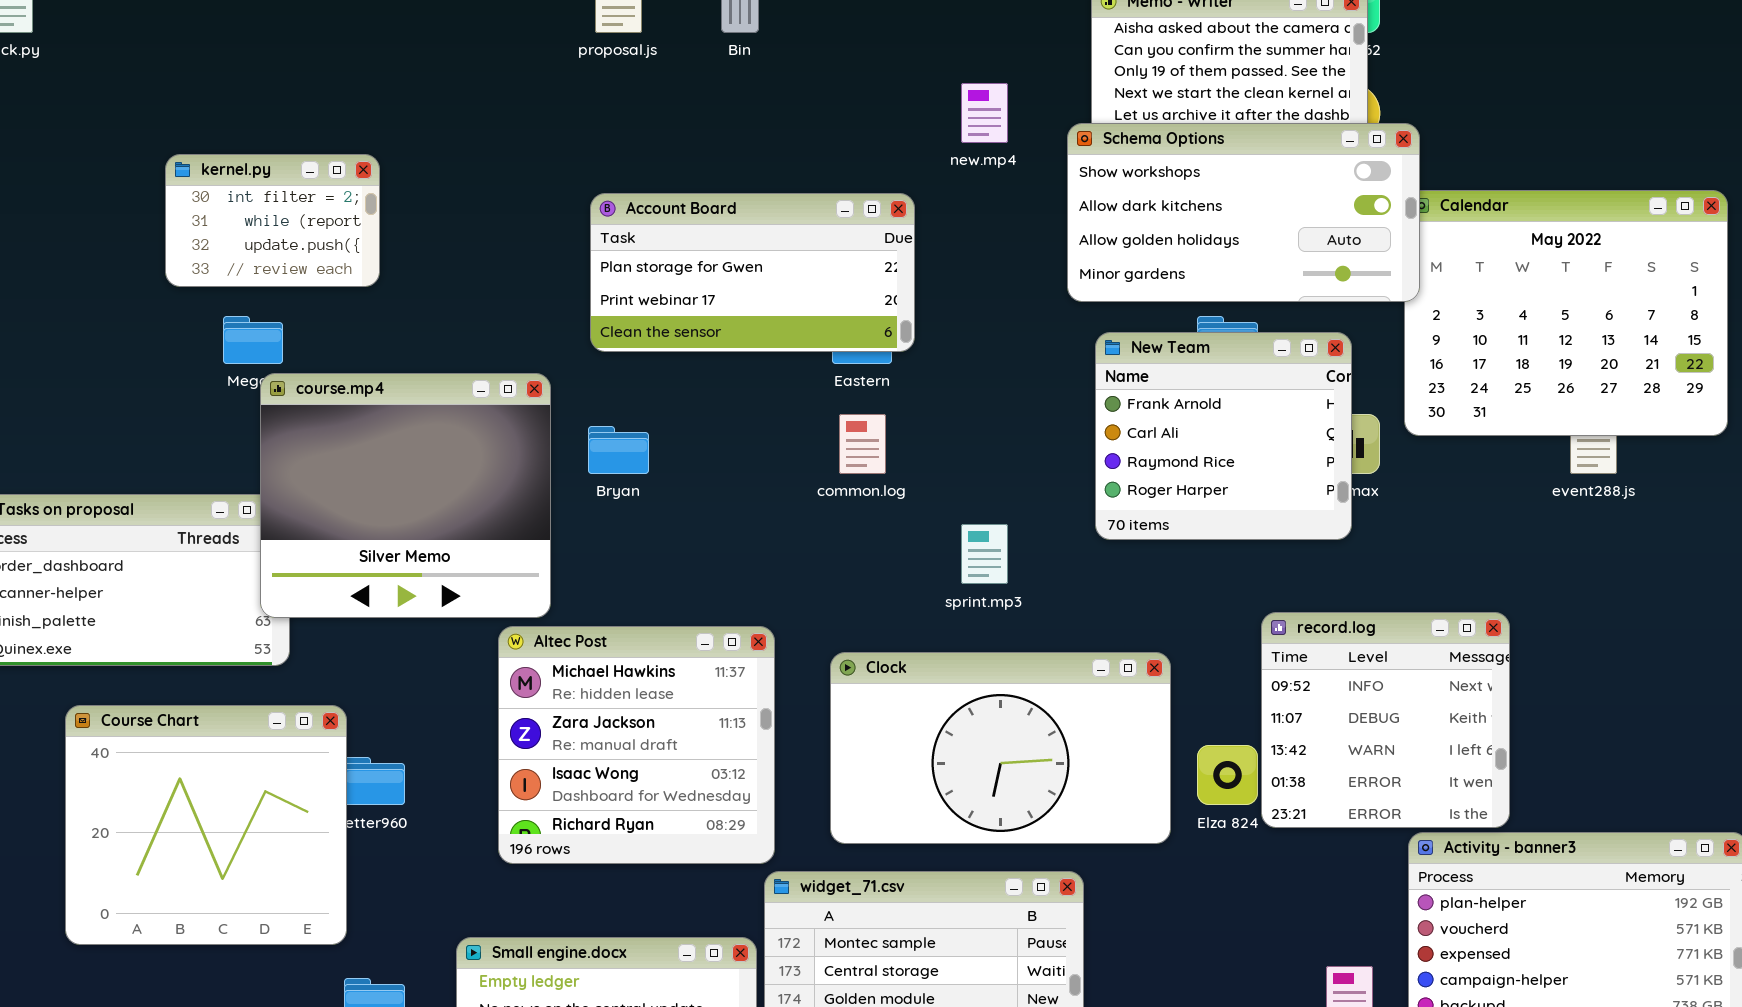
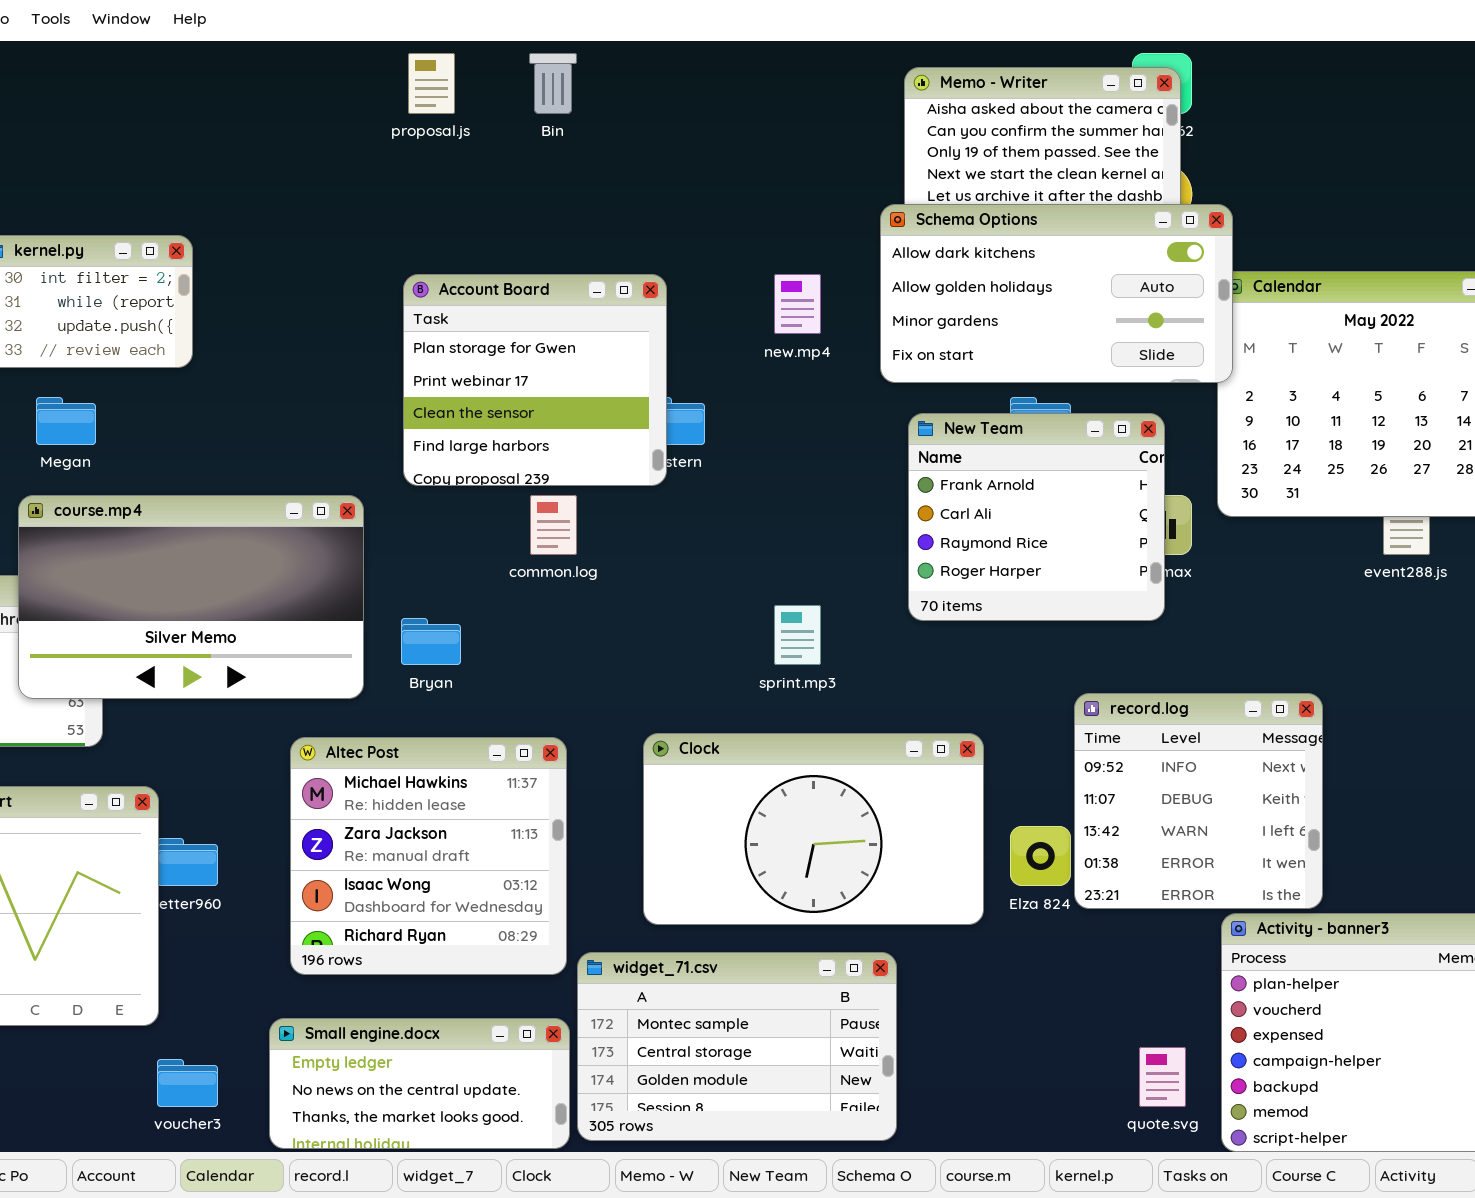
new.mp4: [961,83,1008,143] -> [774,274,821,334], moved
Schema Options: [1067,123,1420,302] -> [880,204,1233,383], scrolled down 1 row
Account Board: [590,193,915,352] -> [403,274,667,486], resized
course.mp4: [260,373,551,618] -> [18,495,364,699], resized
common.log: [839,414,886,474] -> [530,495,577,555], moved
Bryan: [588,426,649,474] -> [401,618,461,665], moved
Altec Post: [498,626,775,864] -> [290,737,567,975], moved

